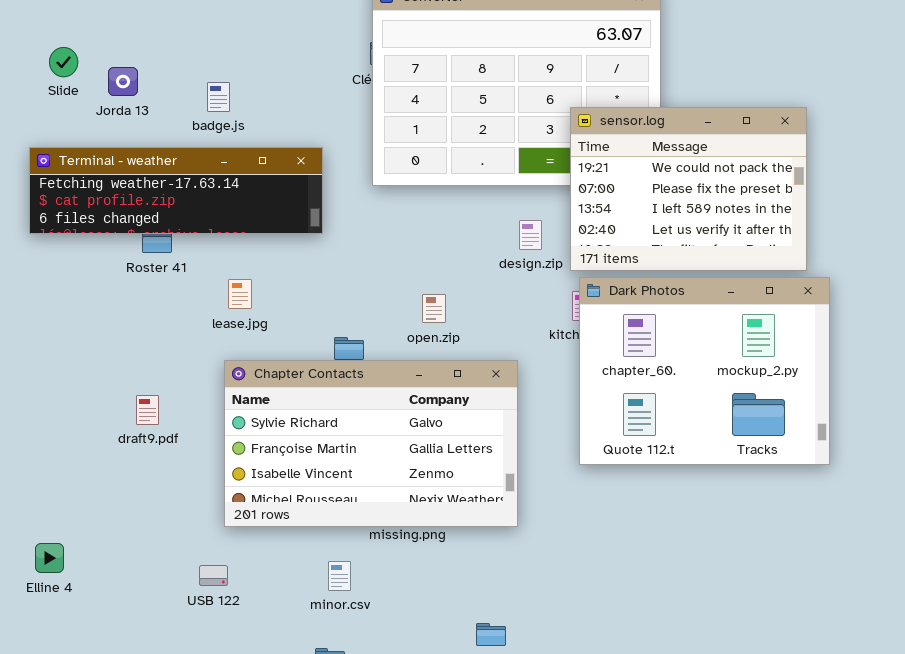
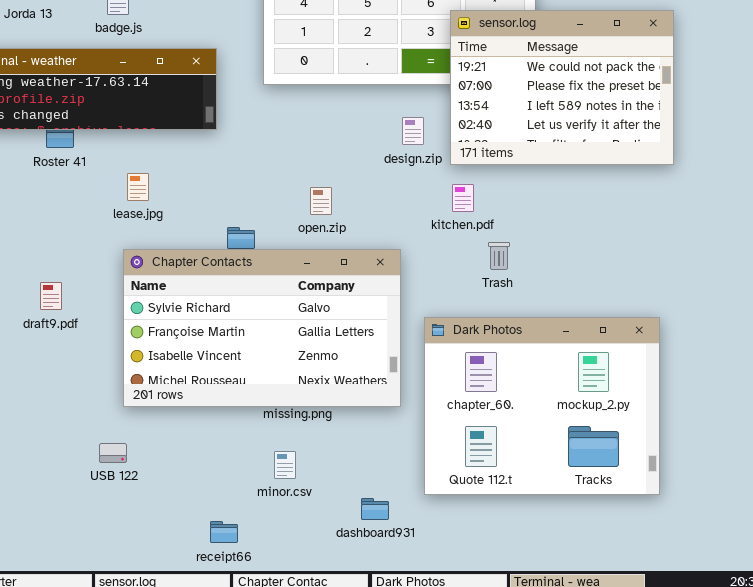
Dark Photos: [579,277,830,465] -> [424,317,660,495], moved
minor.csv: [328,561,351,591] -> [274,451,296,479], moved

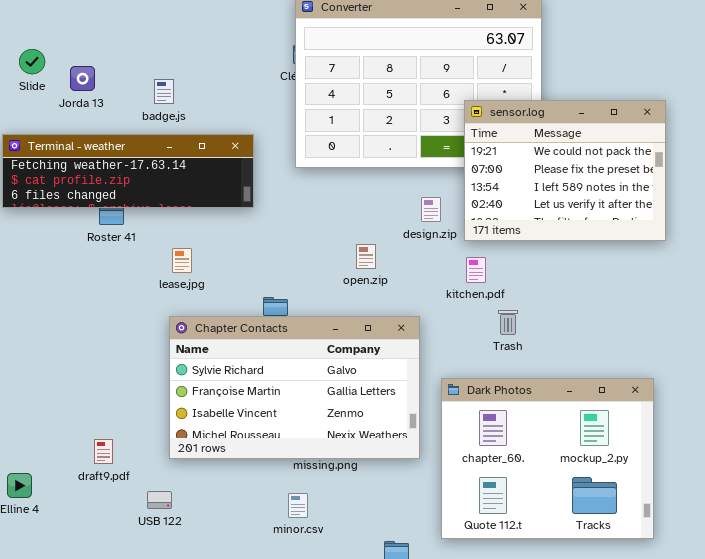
open.zip: [310,187,332,215] -> [356,244,376,269], moved
draft9.pdf: [40,282,62,310] -> [94,439,113,464], moved
minor.csv: [274,451,296,479] -> [288,493,308,518], moved

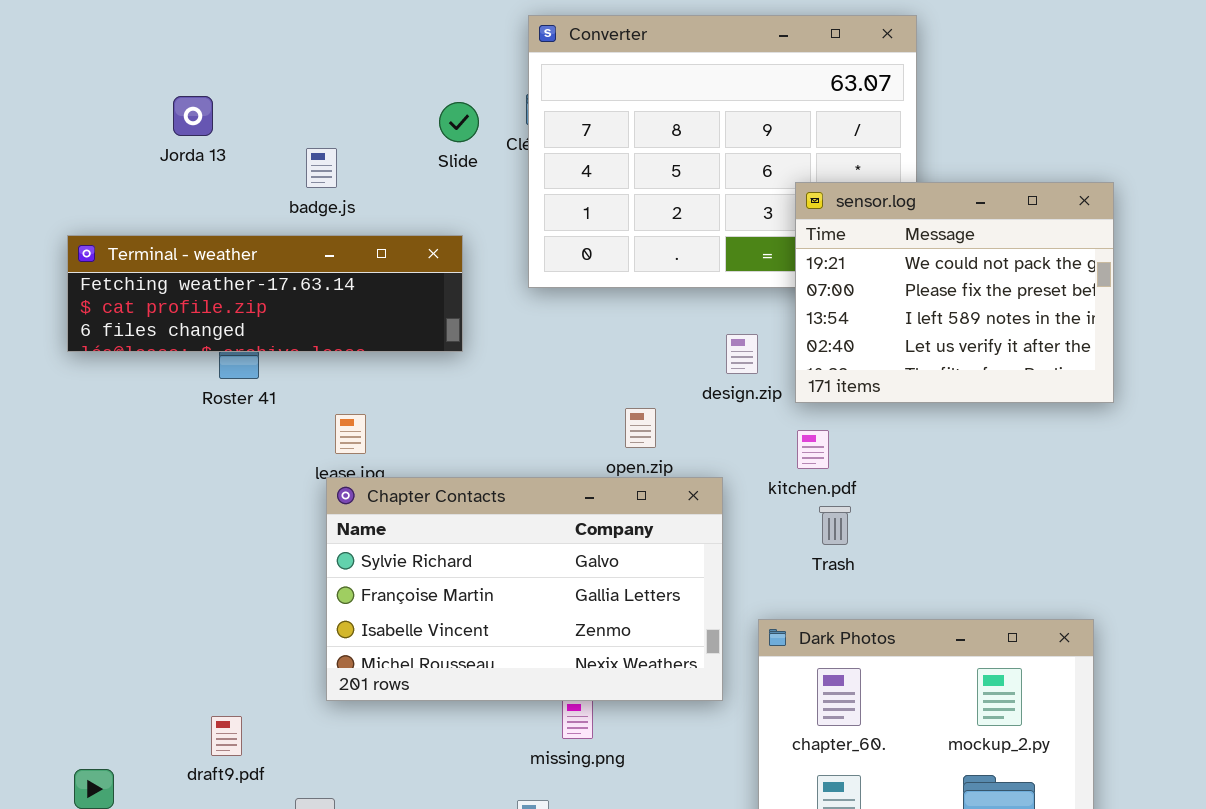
Slide: [19,49,45,74] -> [439,102,479,142], moved
Jorda 13: [70,66,95,91] -> [173,96,213,136], moved
Trash: [498,310,518,335] -> [819,506,851,545], moved
Chapter Contacts: [169,316,420,459] -> [326,477,723,701], moved

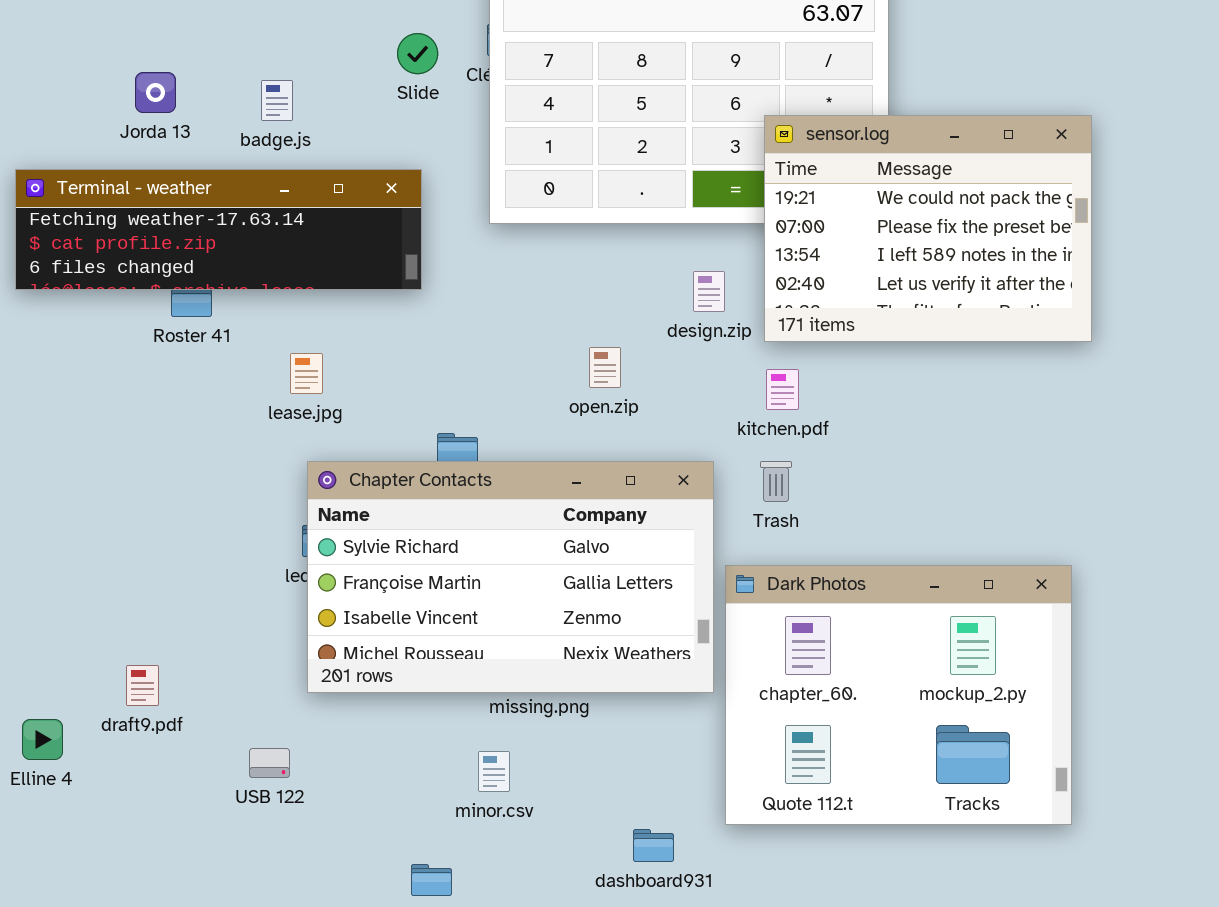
Jorda 13: [173,96,213,136] -> [135,72,176,113], moved
Chapter Contacts: [326,477,723,701] -> [307,461,714,693], moved
Trash: [819,506,851,545] -> [760,461,792,502], moved
draft9.pdf: [211,716,242,756] -> [126,665,159,706], moved

